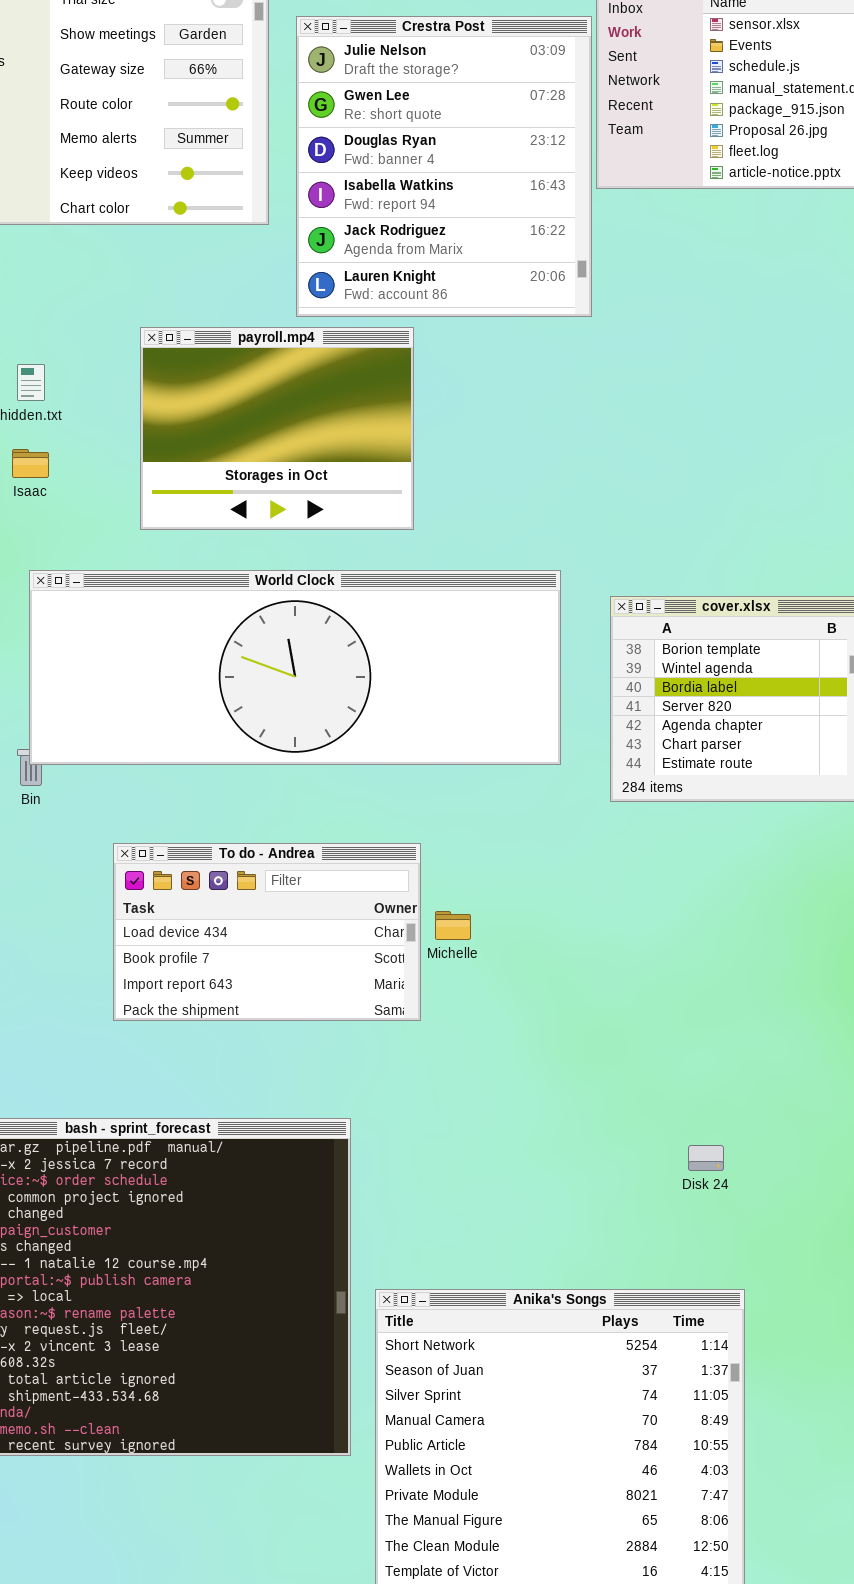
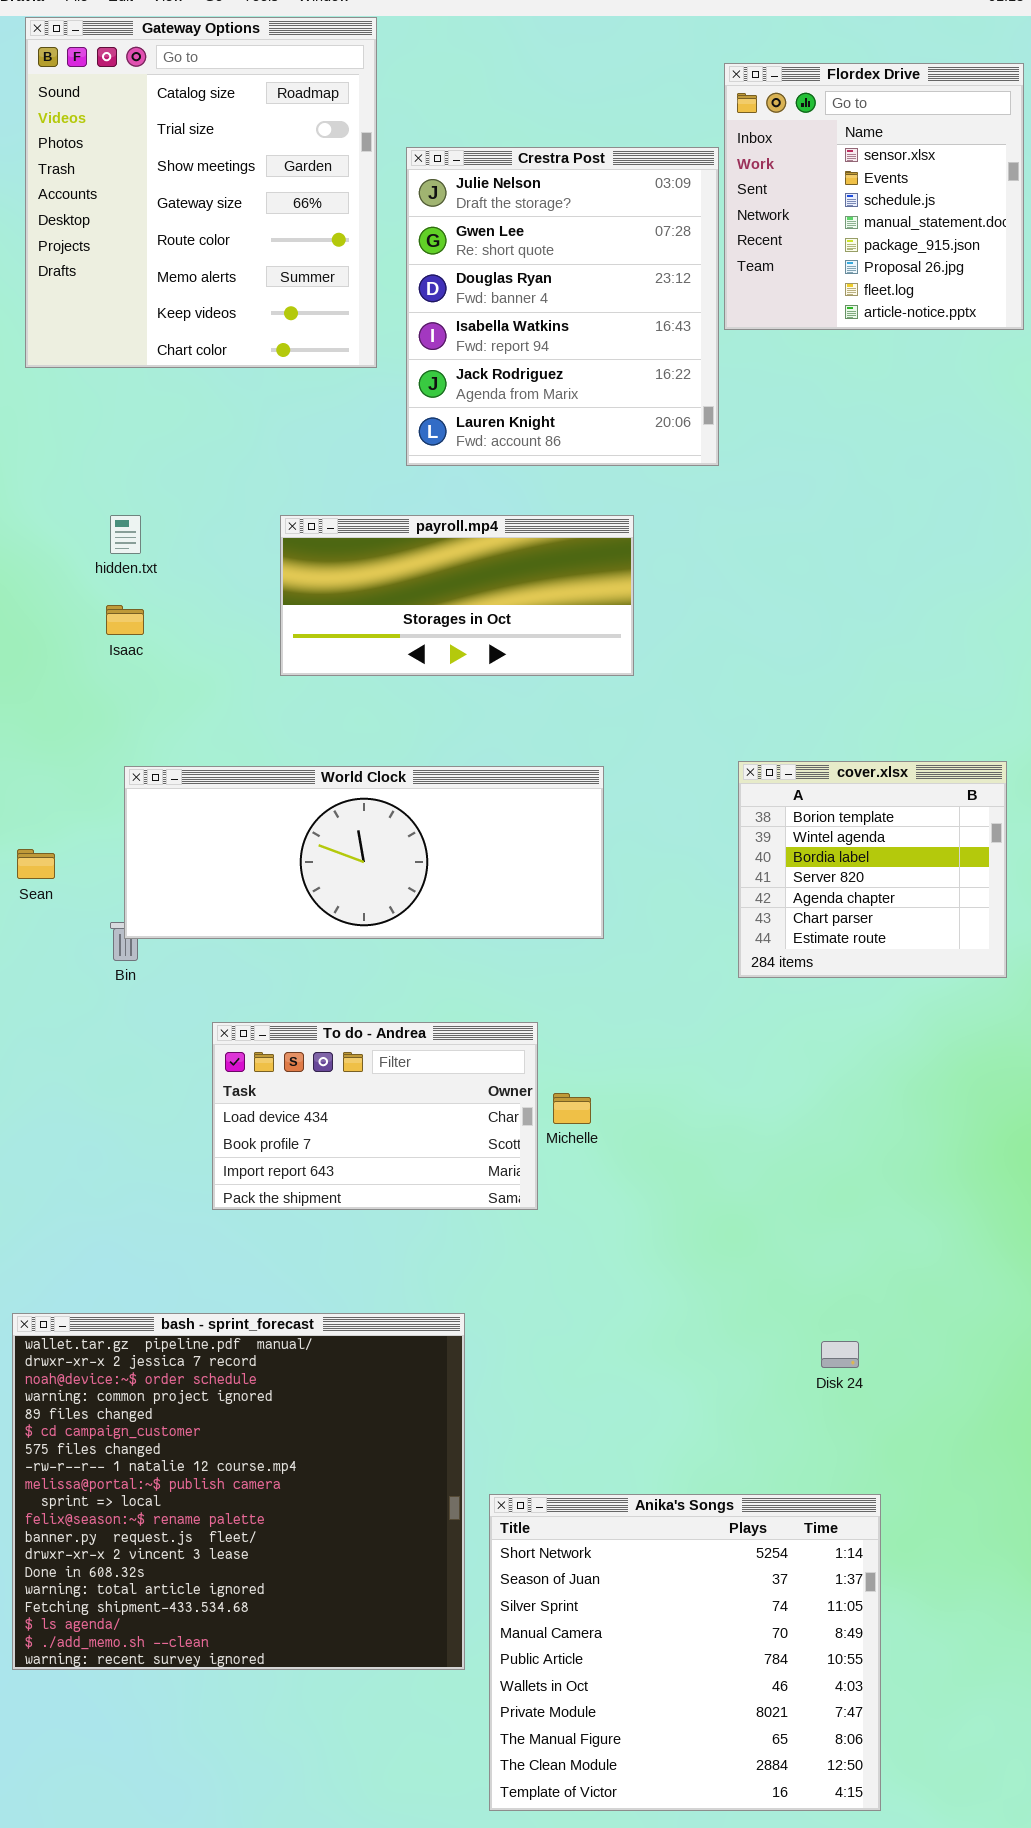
payroll.mp4: [140,327,414,530] -> [280,515,634,676], moved, resized
World Clock: [29,570,561,765] -> [124,766,604,939], resized

